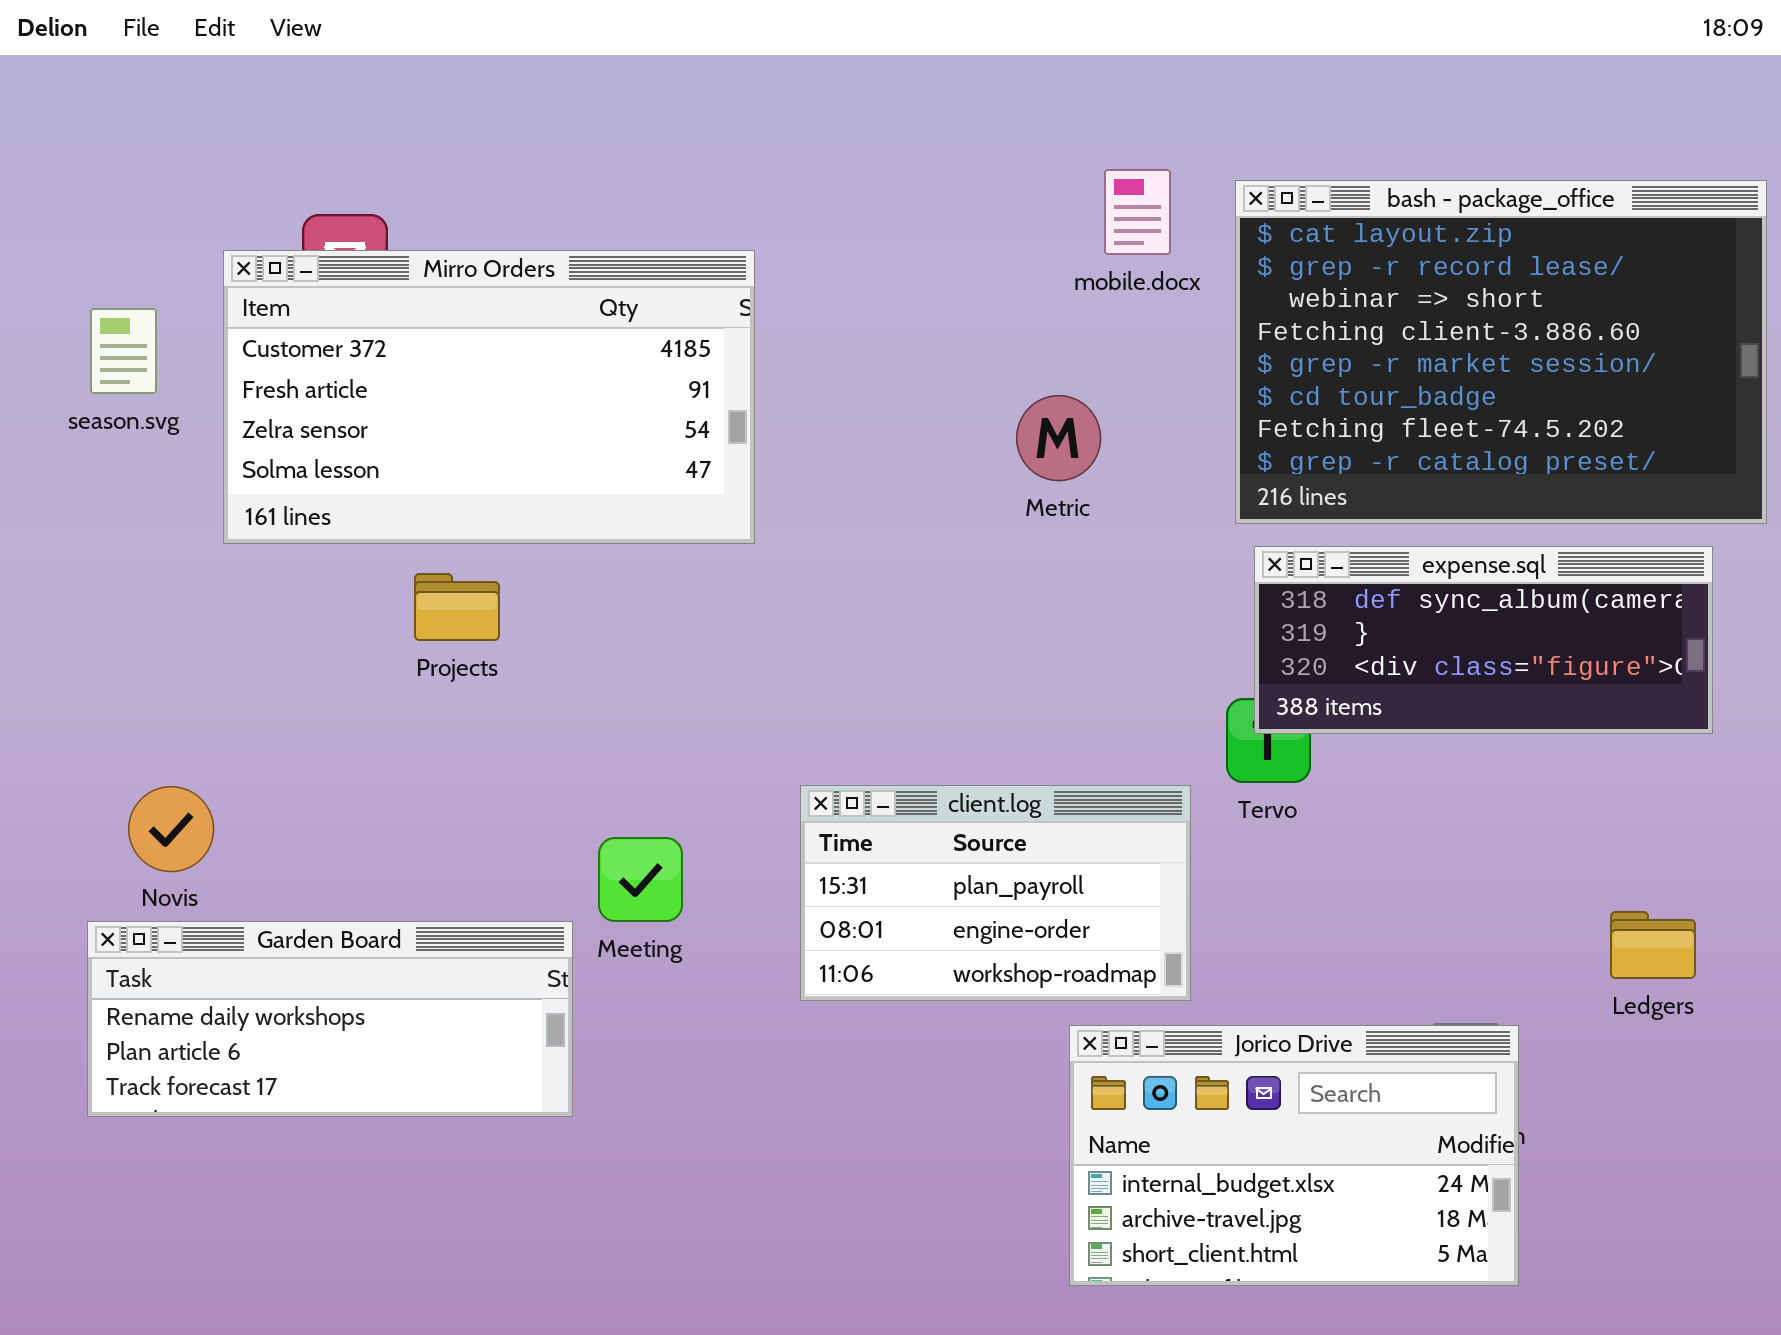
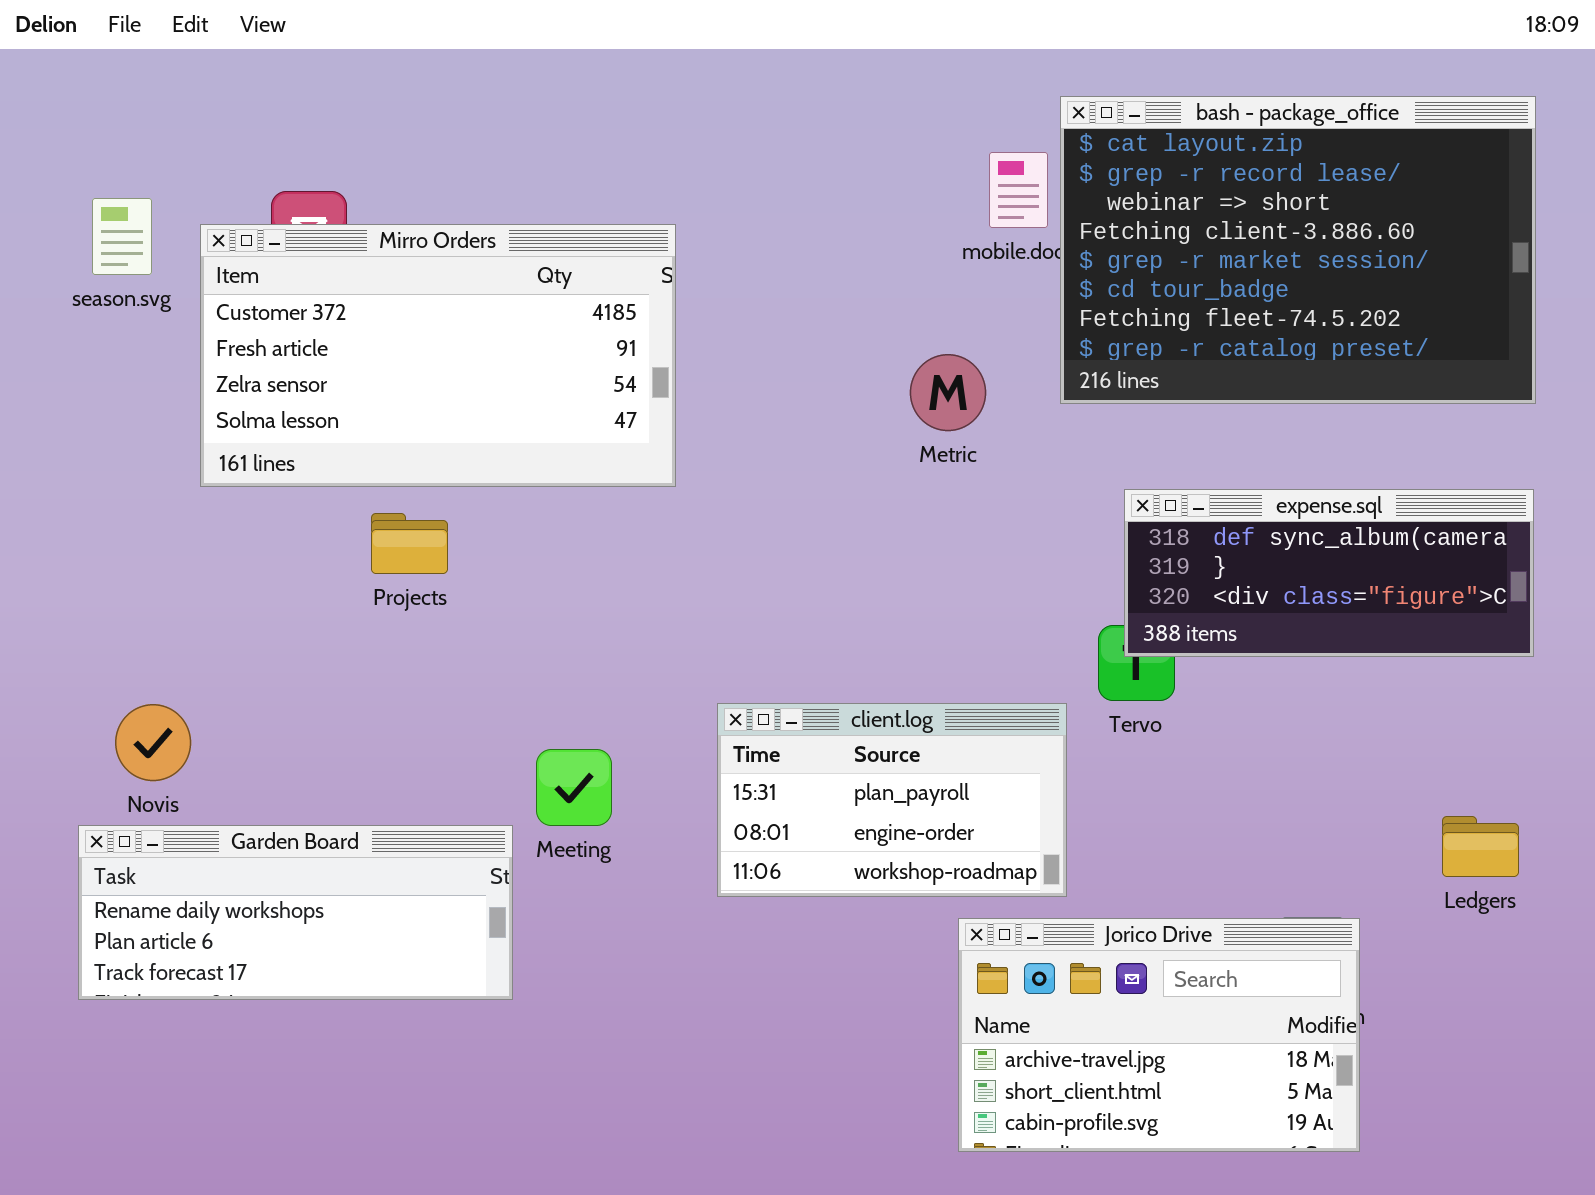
bash - package_office: [1235,180,1767,524] -> [1060,96,1536,404], moved
season.svg: [90,308,157,394] -> [92,198,152,275], moved
Jorico Drive: [1069,1025,1519,1286] -> [958,918,1360,1152], scrolled down 1 row

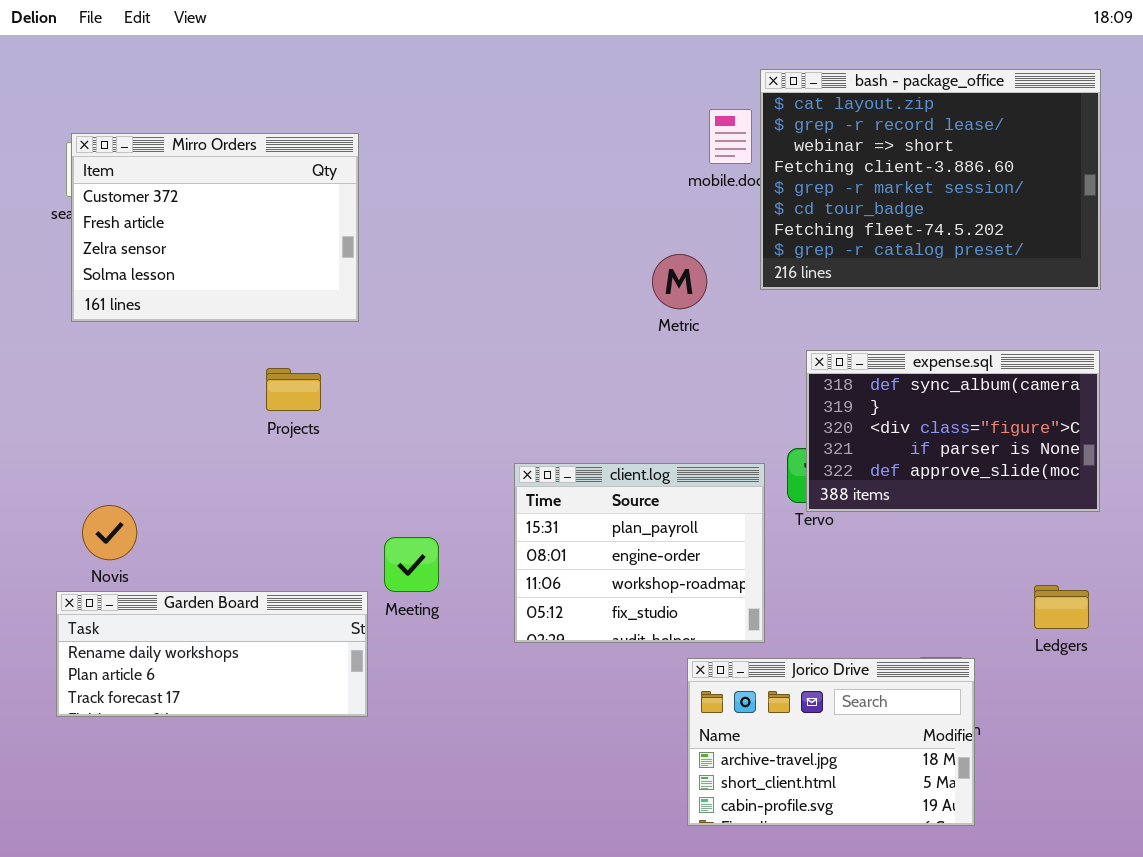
Mirro Orders: [200,224,676,487] -> [71,133,359,322], moved, resized
expense.sql: [1124,489,1534,657] -> [806,350,1100,512], resized
client.log: [717,703,1067,897] -> [514,463,765,643], resized

